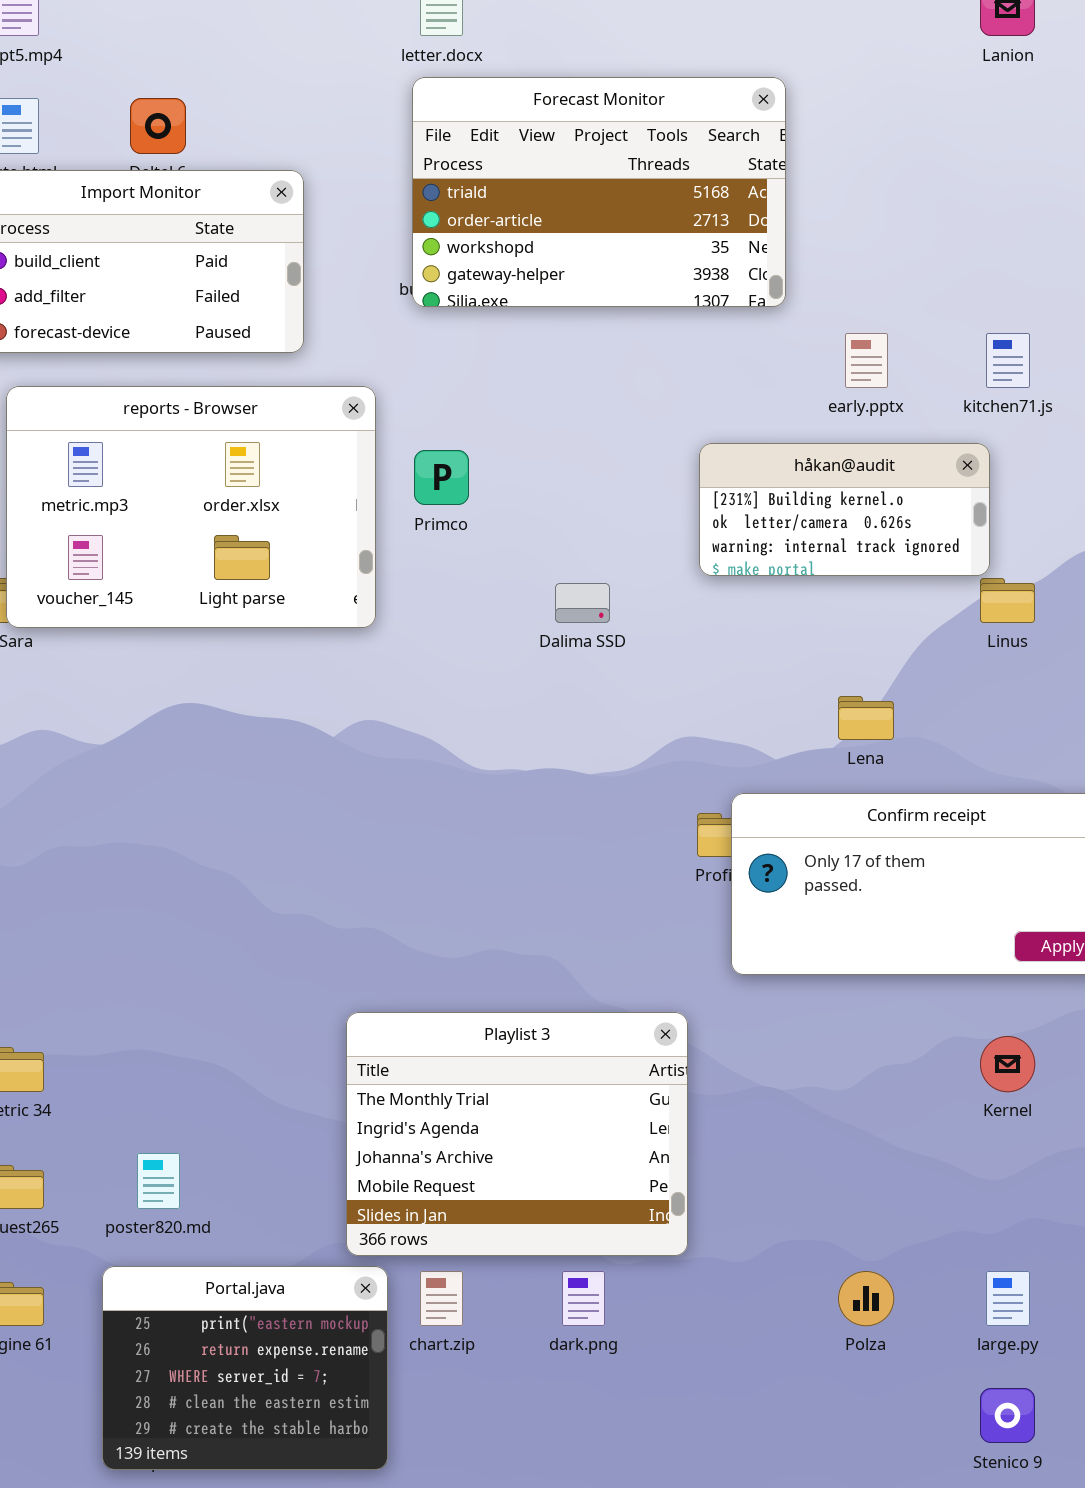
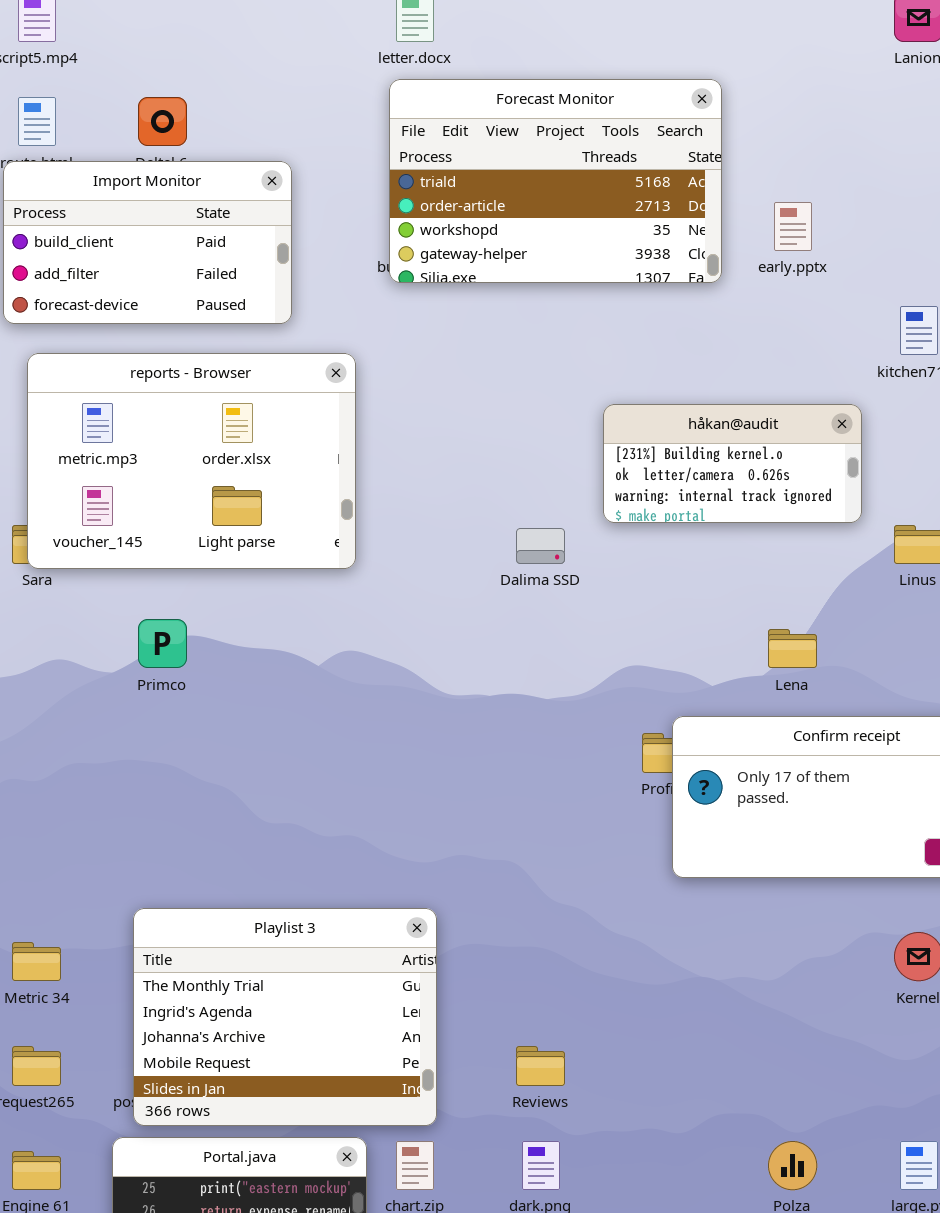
early.pptx: [845,333,888,388] -> [774,202,812,251], moved
håkan@audit: [699,443,990,576] -> [603,404,862,523], moved
Primco: [414,450,469,505] -> [138,619,187,668], moved
Playlist 3: [346,1012,688,1256] -> [133,908,437,1126], moved

